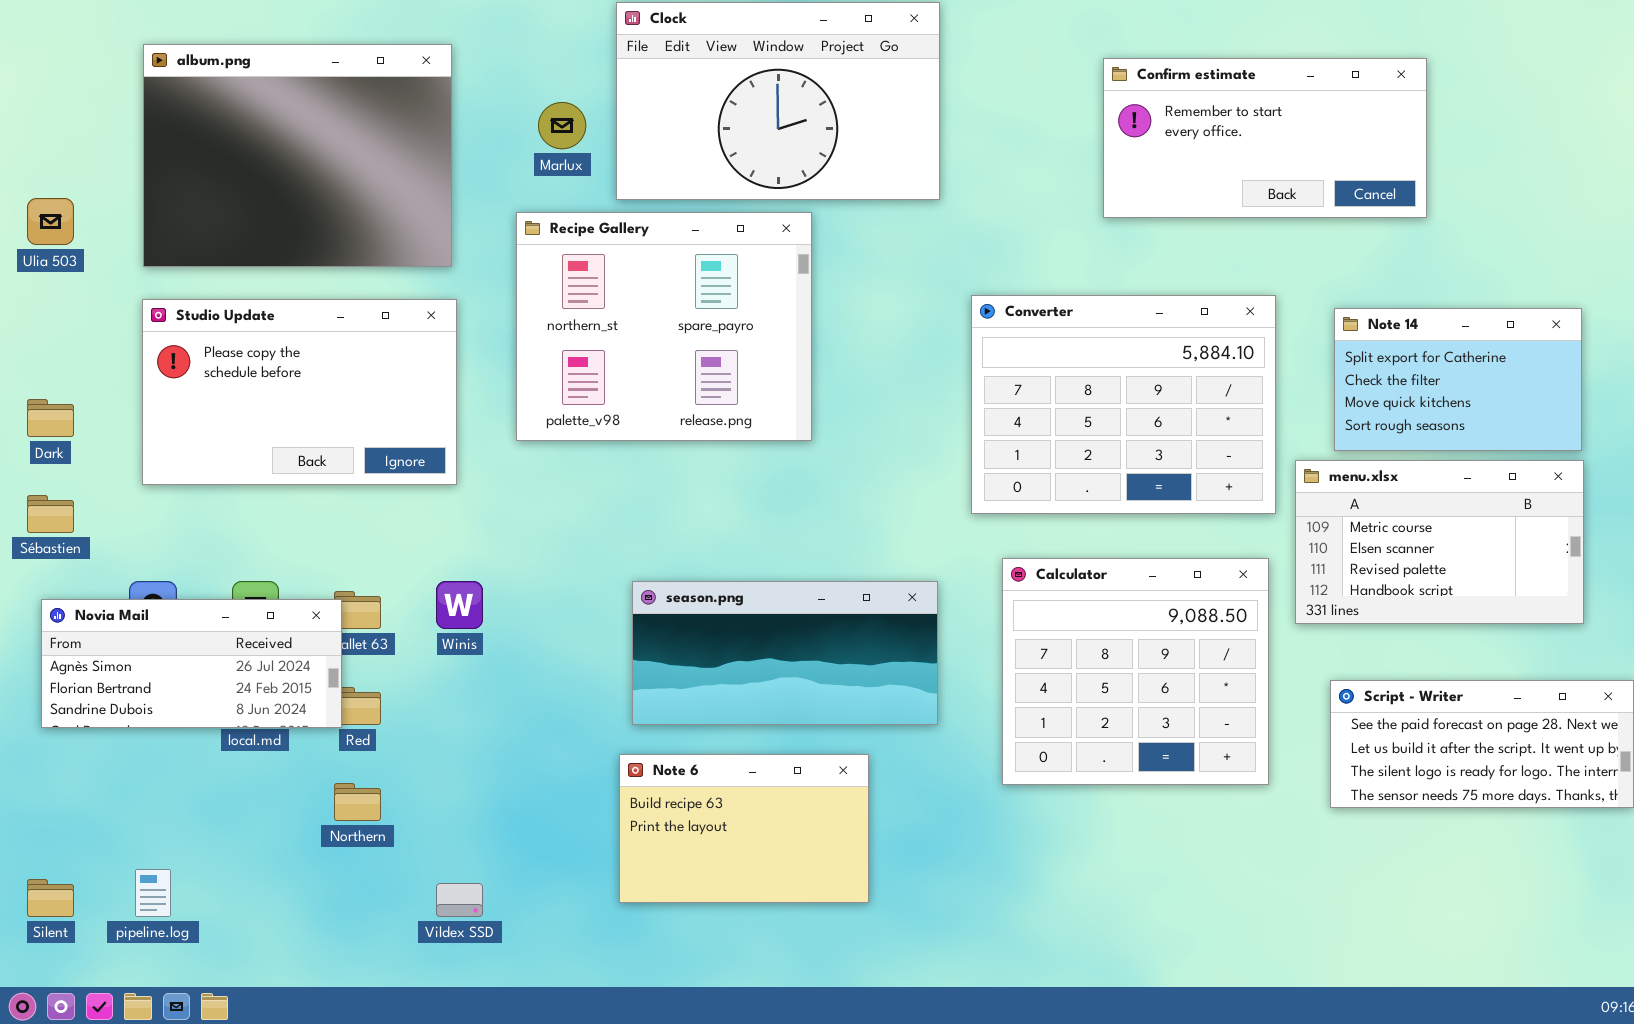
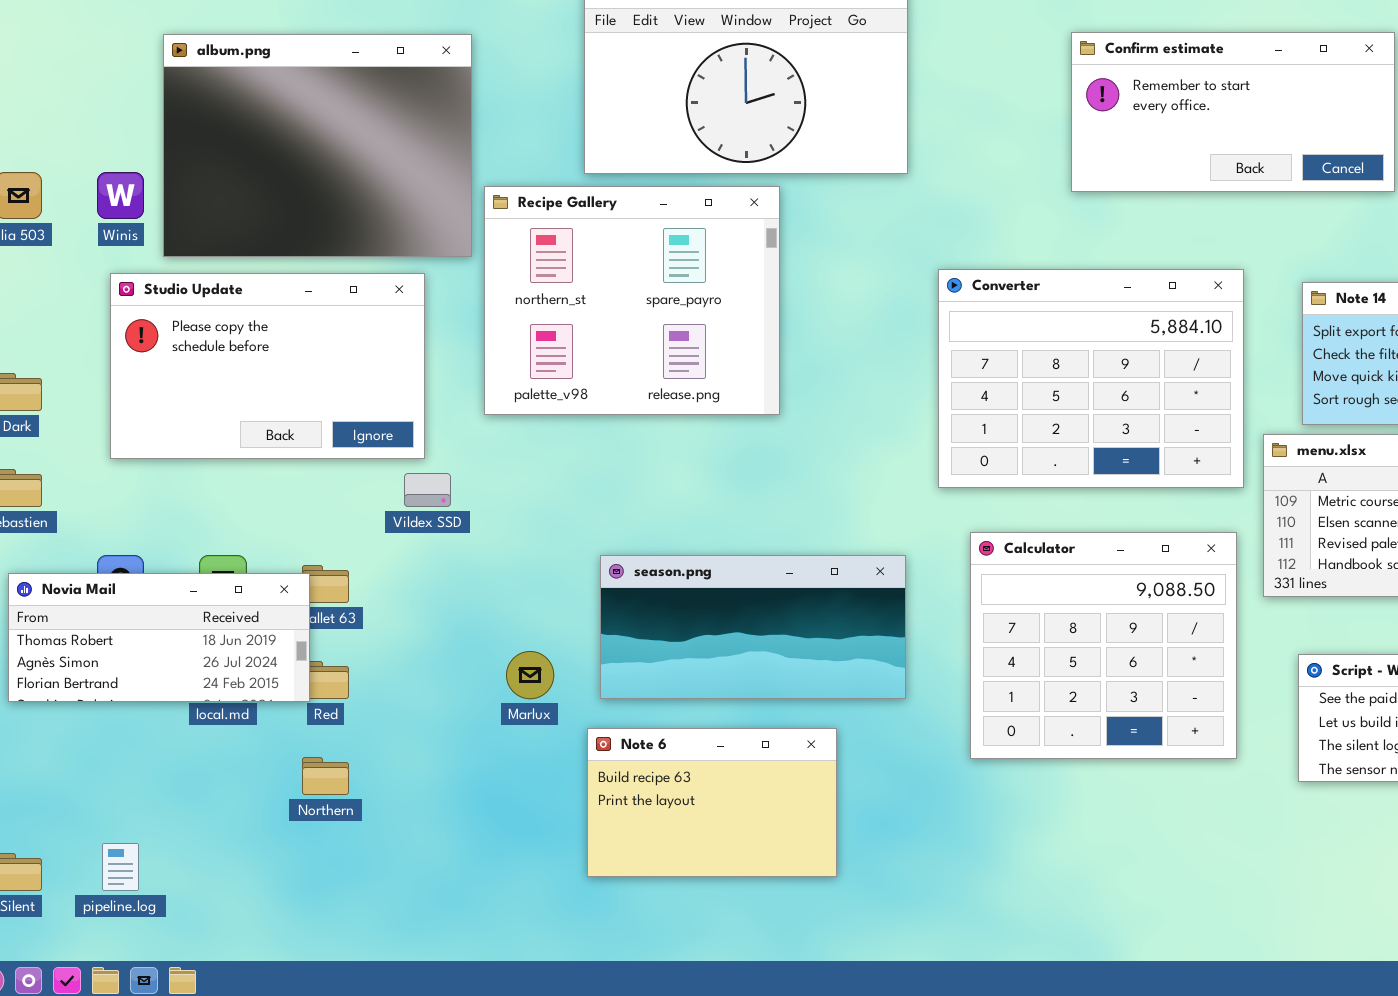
album.png: [143,44,452,267] -> [163,34,472,257], moved
Marlux: [538,102,586,149] -> [506,651,554,699], moved
Winis: [436,581,483,629] -> [97,172,144,219], moved
Novia Mail: [41,599,342,728] -> [8,573,310,702], scrolled up 1 row
Vildex SSD: [436,883,483,917] -> [404,473,451,507], moved

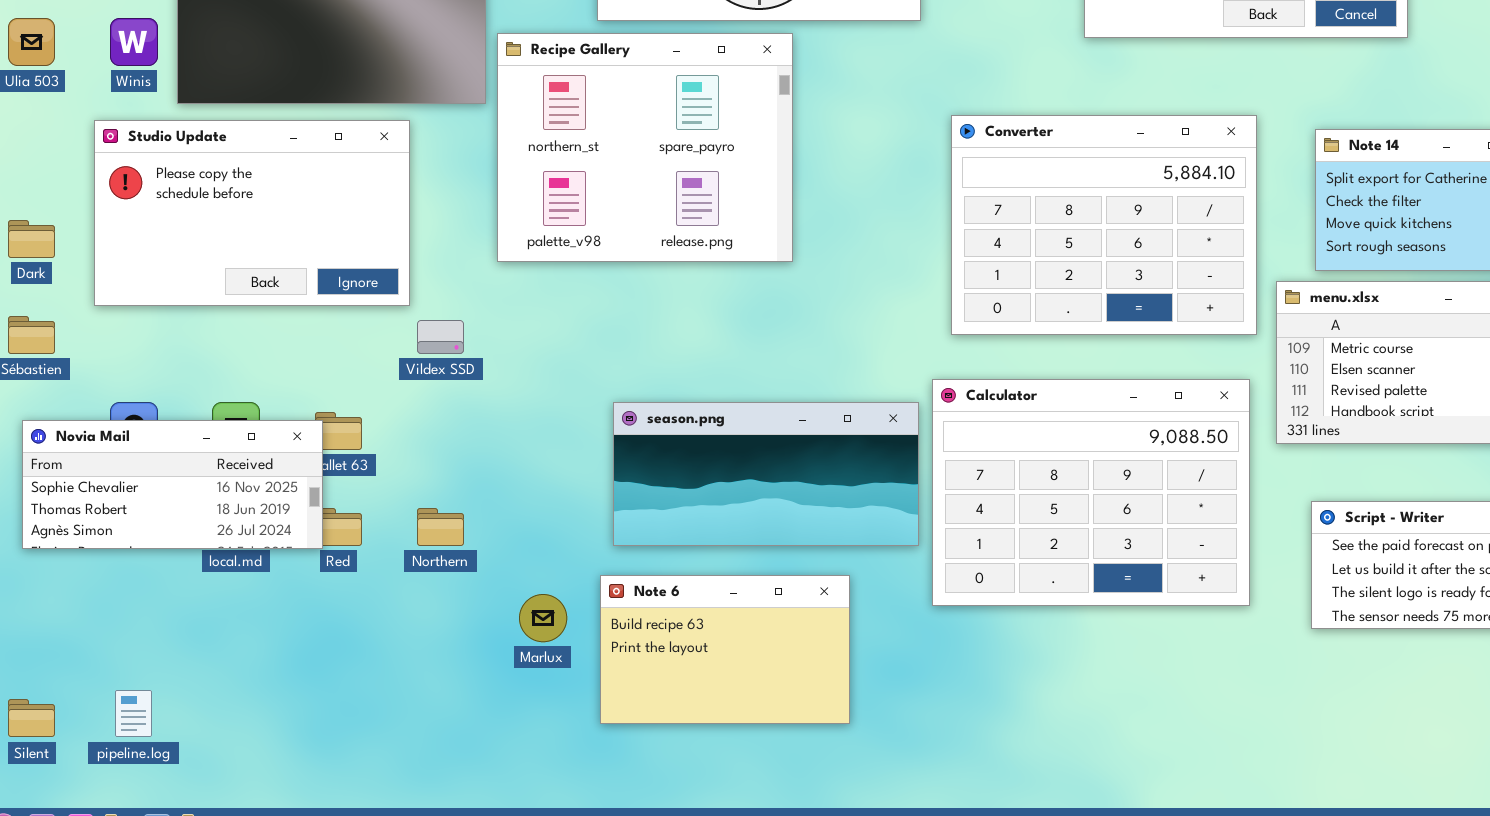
Studio Update: [110,273,425,459] -> [94,120,410,306], moved
Calculator: [970,532,1237,759] -> [932,379,1250,606], resized
Novia Mail: [8,573,310,702] -> [22,420,323,549], scrolled up 1 row
Marlux: [506,651,554,699] -> [519,594,567,642], moved
Northern: [302,757,349,795] -> [417,508,464,546], moved

